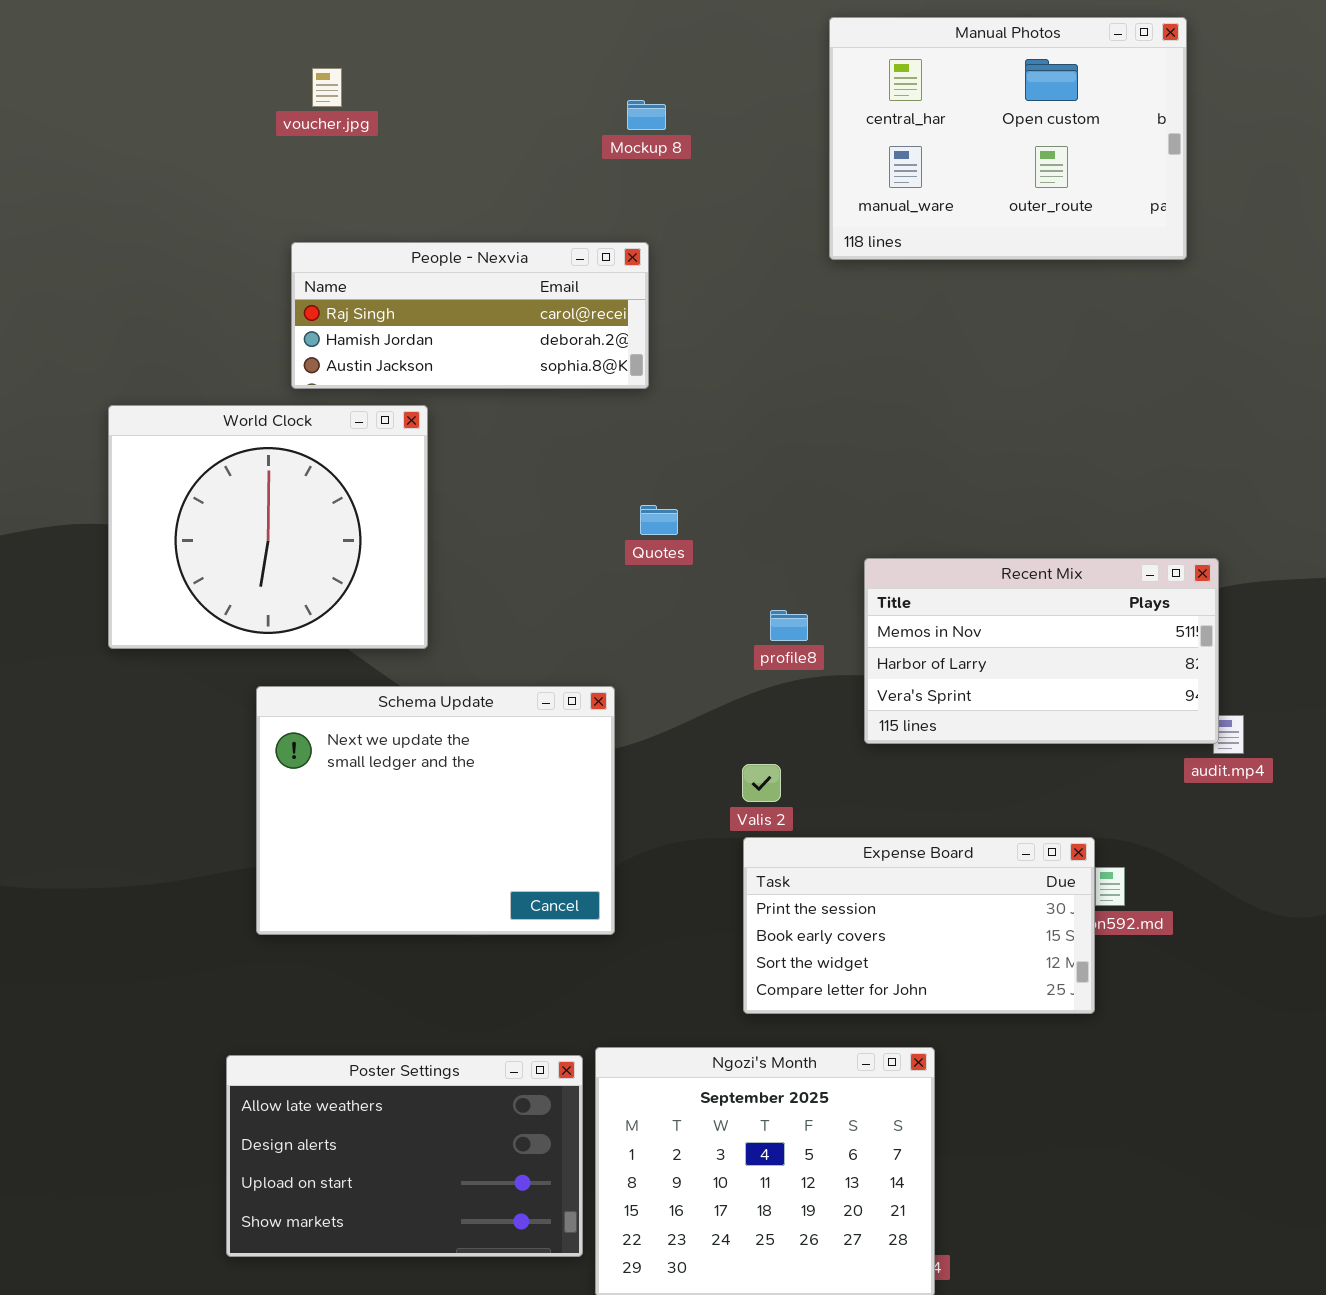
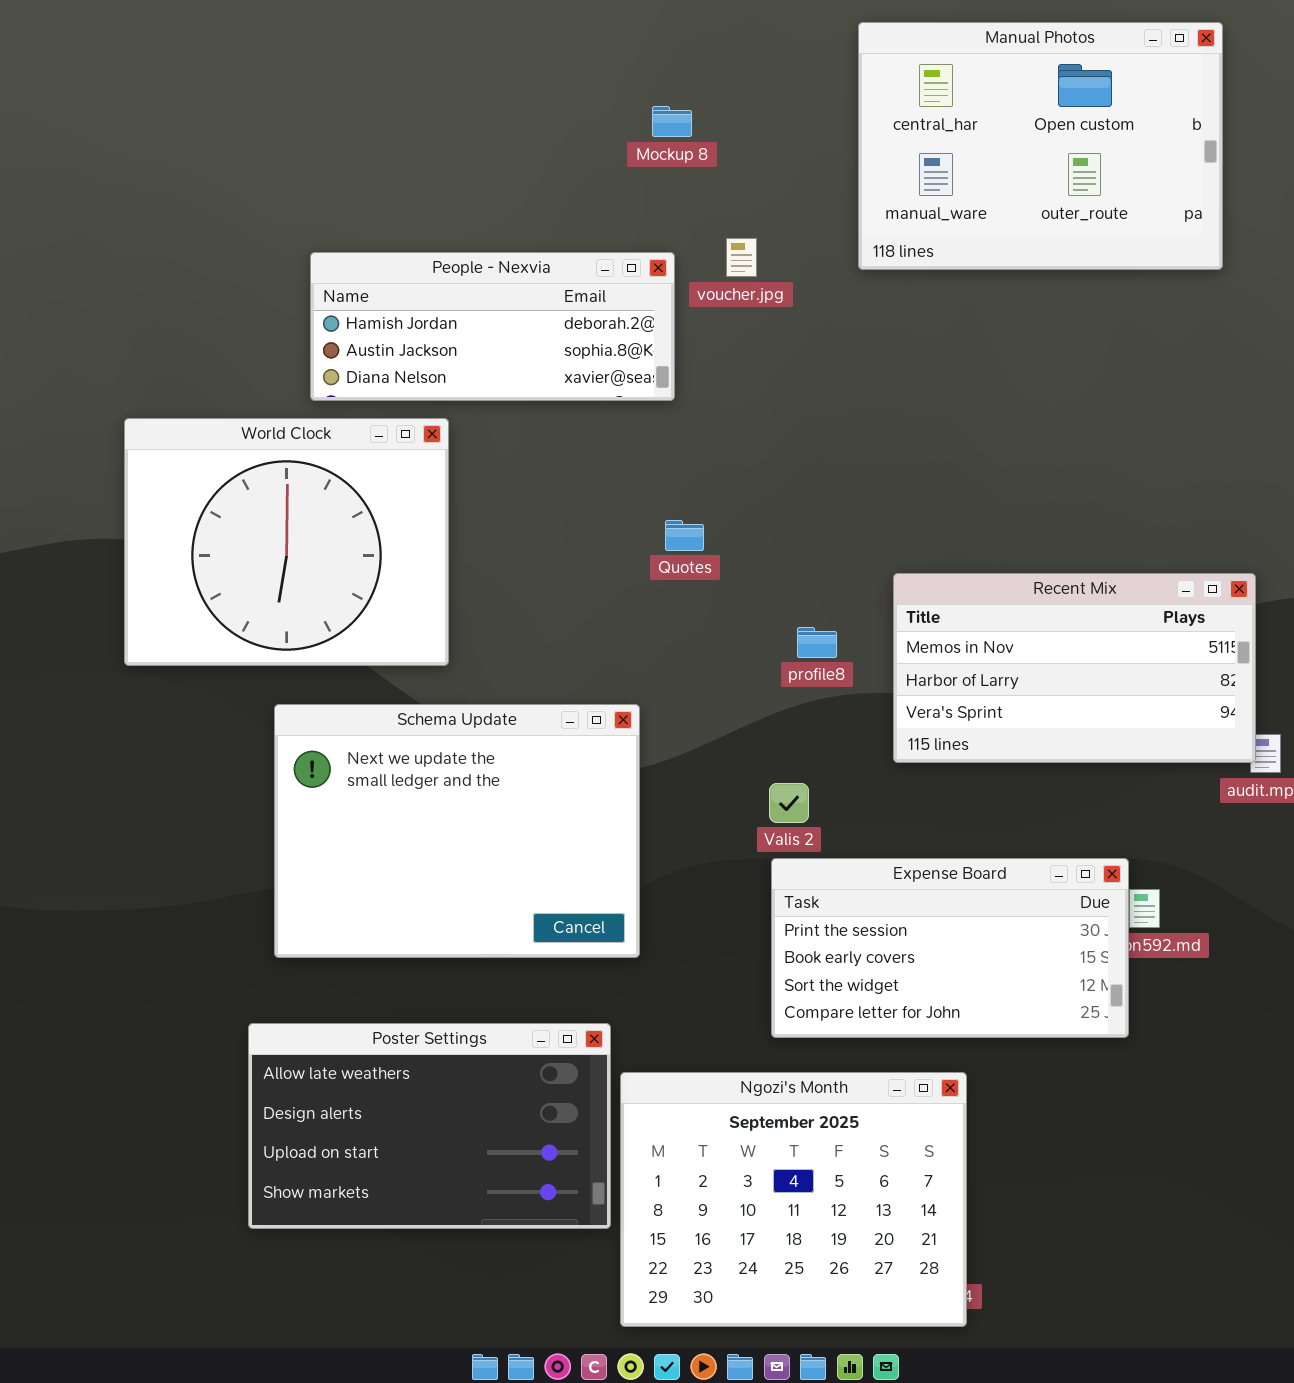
voucher.jpg: [312,68,342,107] -> [726,238,757,277], moved
People - Nexvia: [291,242,649,389] -> [310,252,675,401], scrolled down 1 row
Poster Settings: [226,1055,583,1257] -> [248,1023,611,1229], moved

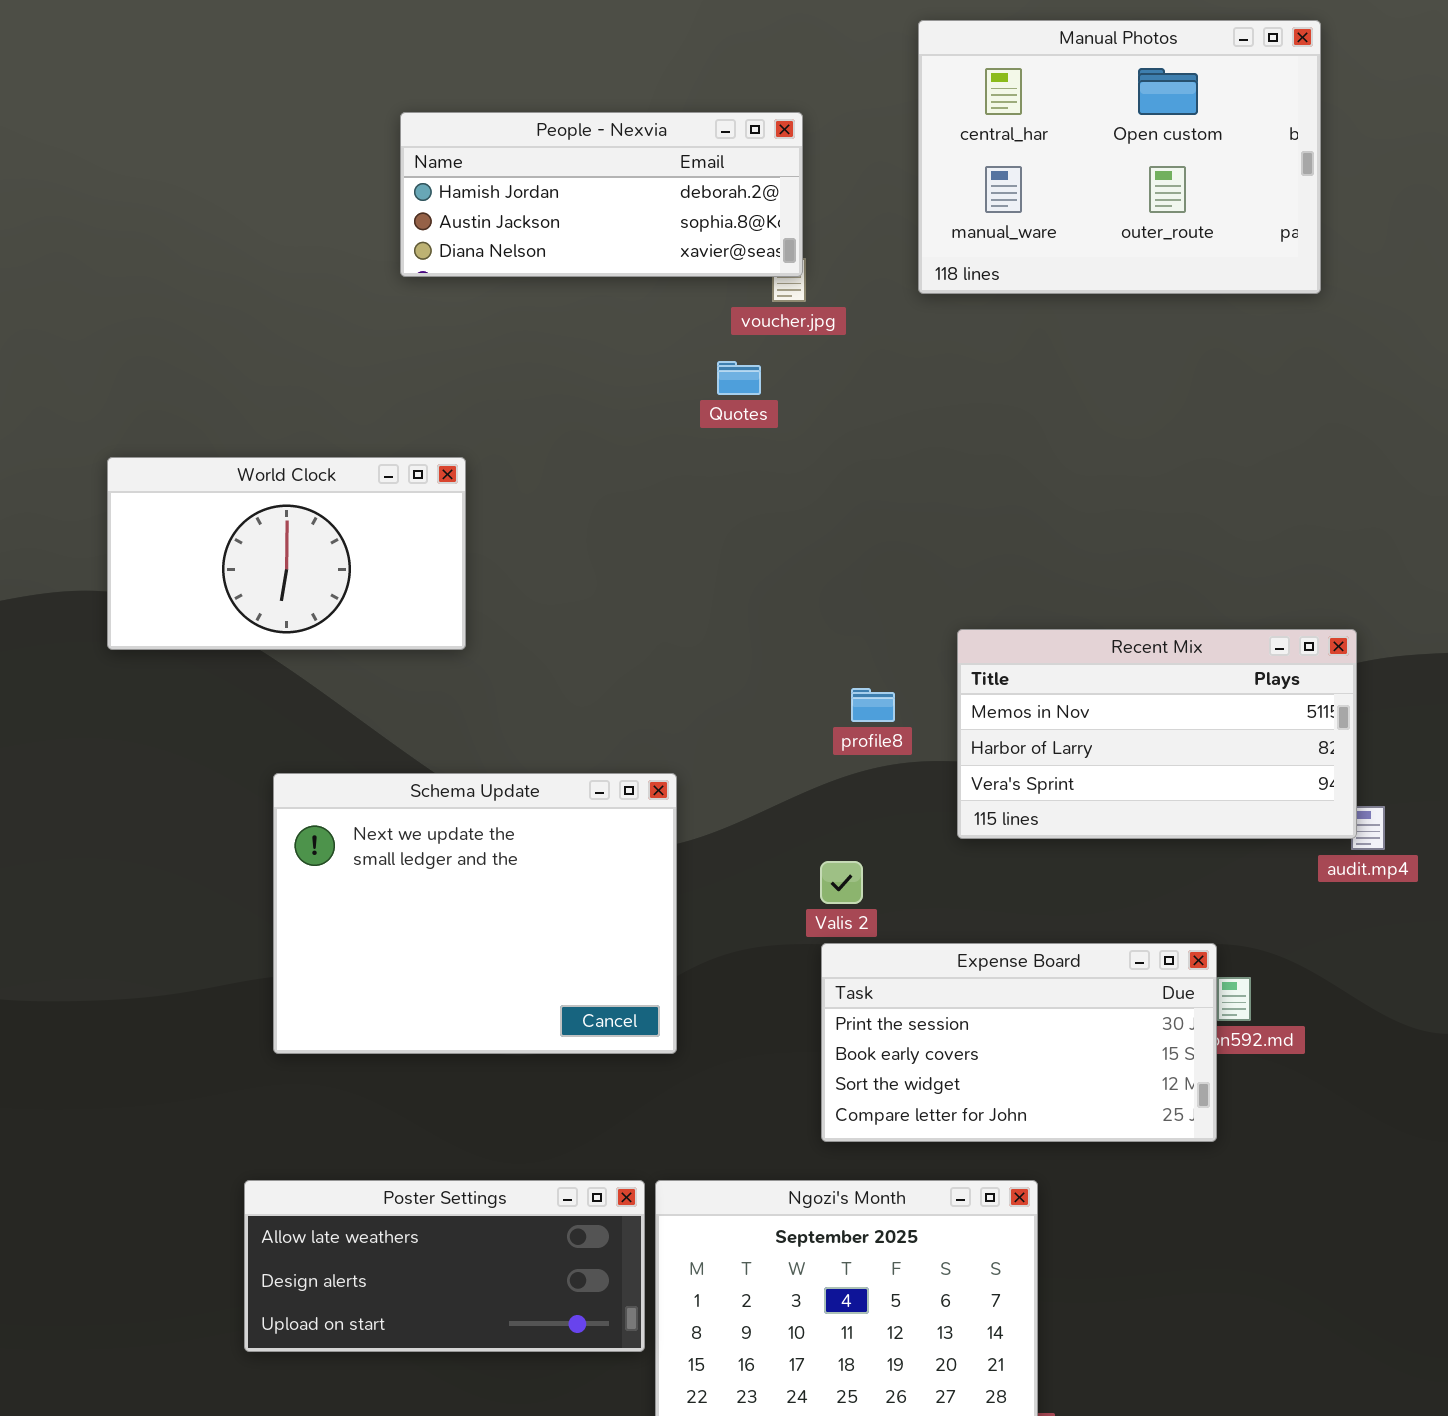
People - Nexvia: [310,252,675,401] -> [400,112,803,277], moved
World Clock: [124,418,449,666] -> [107,457,466,650], resized
Quotes: [665,520,704,551] -> [717,361,761,395], moved
Poster Settings: [248,1023,611,1229] -> [244,1180,645,1352], resized

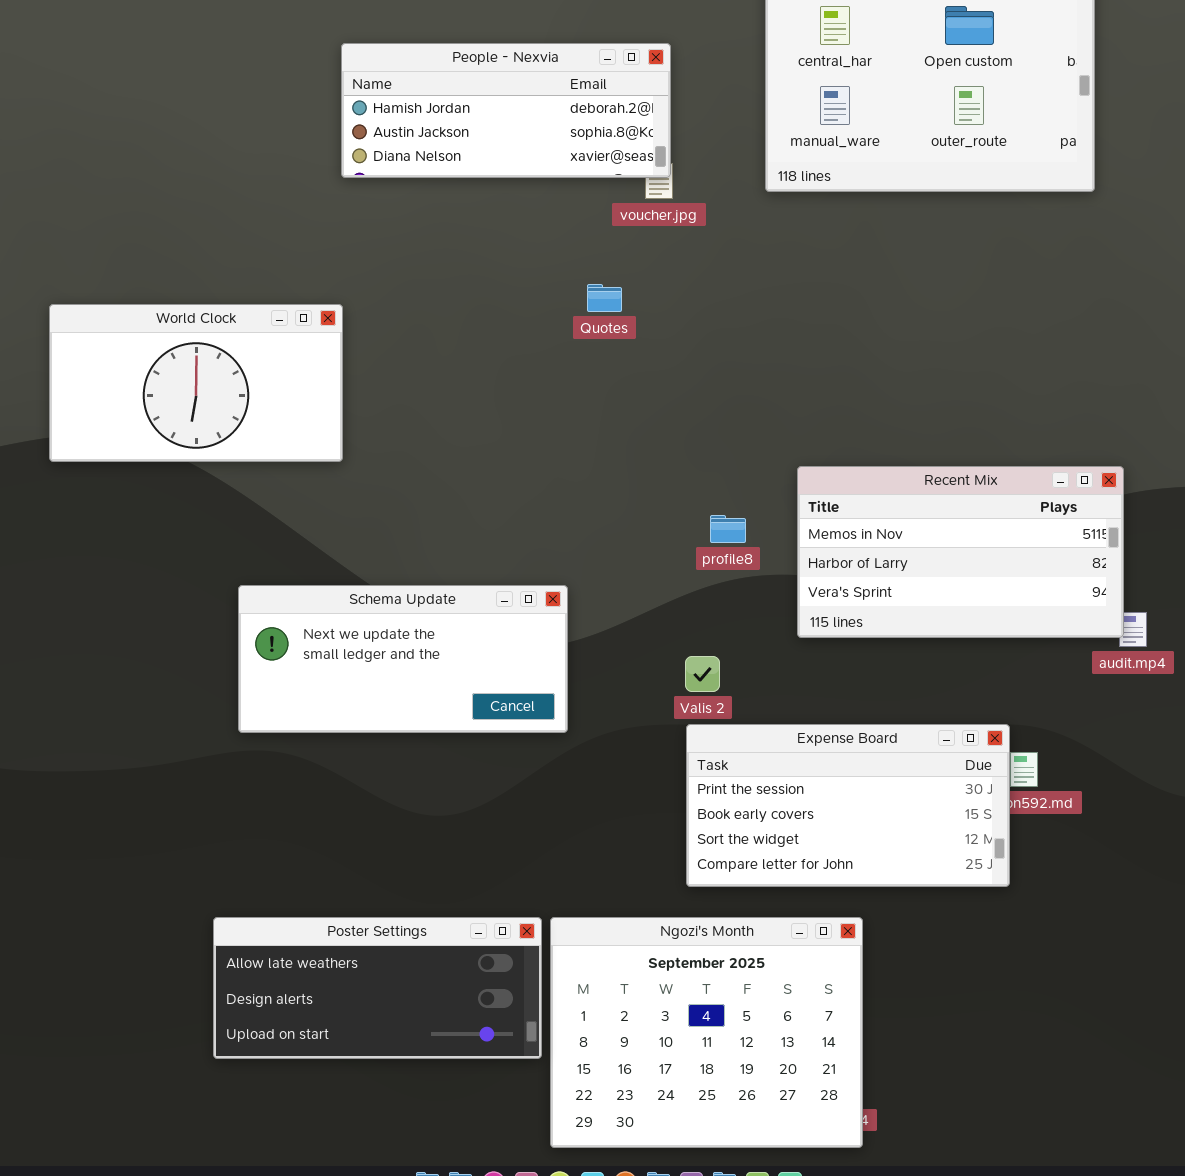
Quotes: [717,361,761,395] -> [587,284,622,312], moved
World Clock: [107,457,466,650] -> [49,304,343,462], moved
Schema Update: [273,773,677,1054] -> [238,585,568,733], resized

